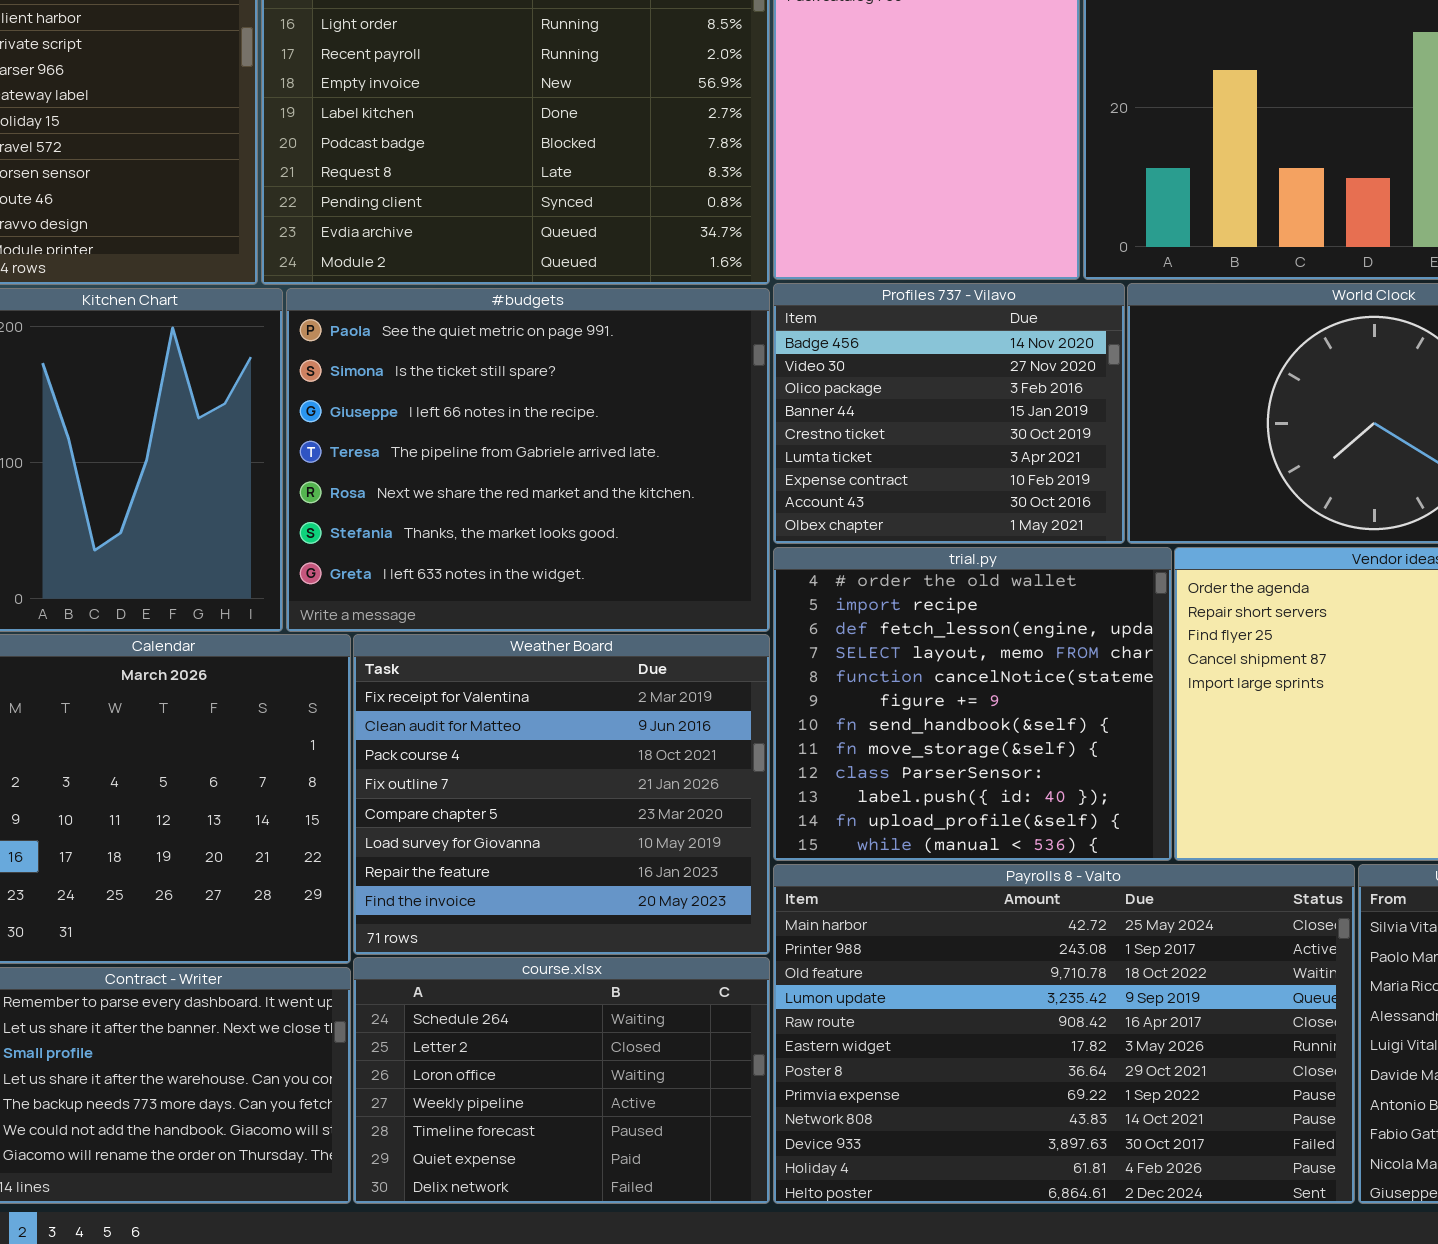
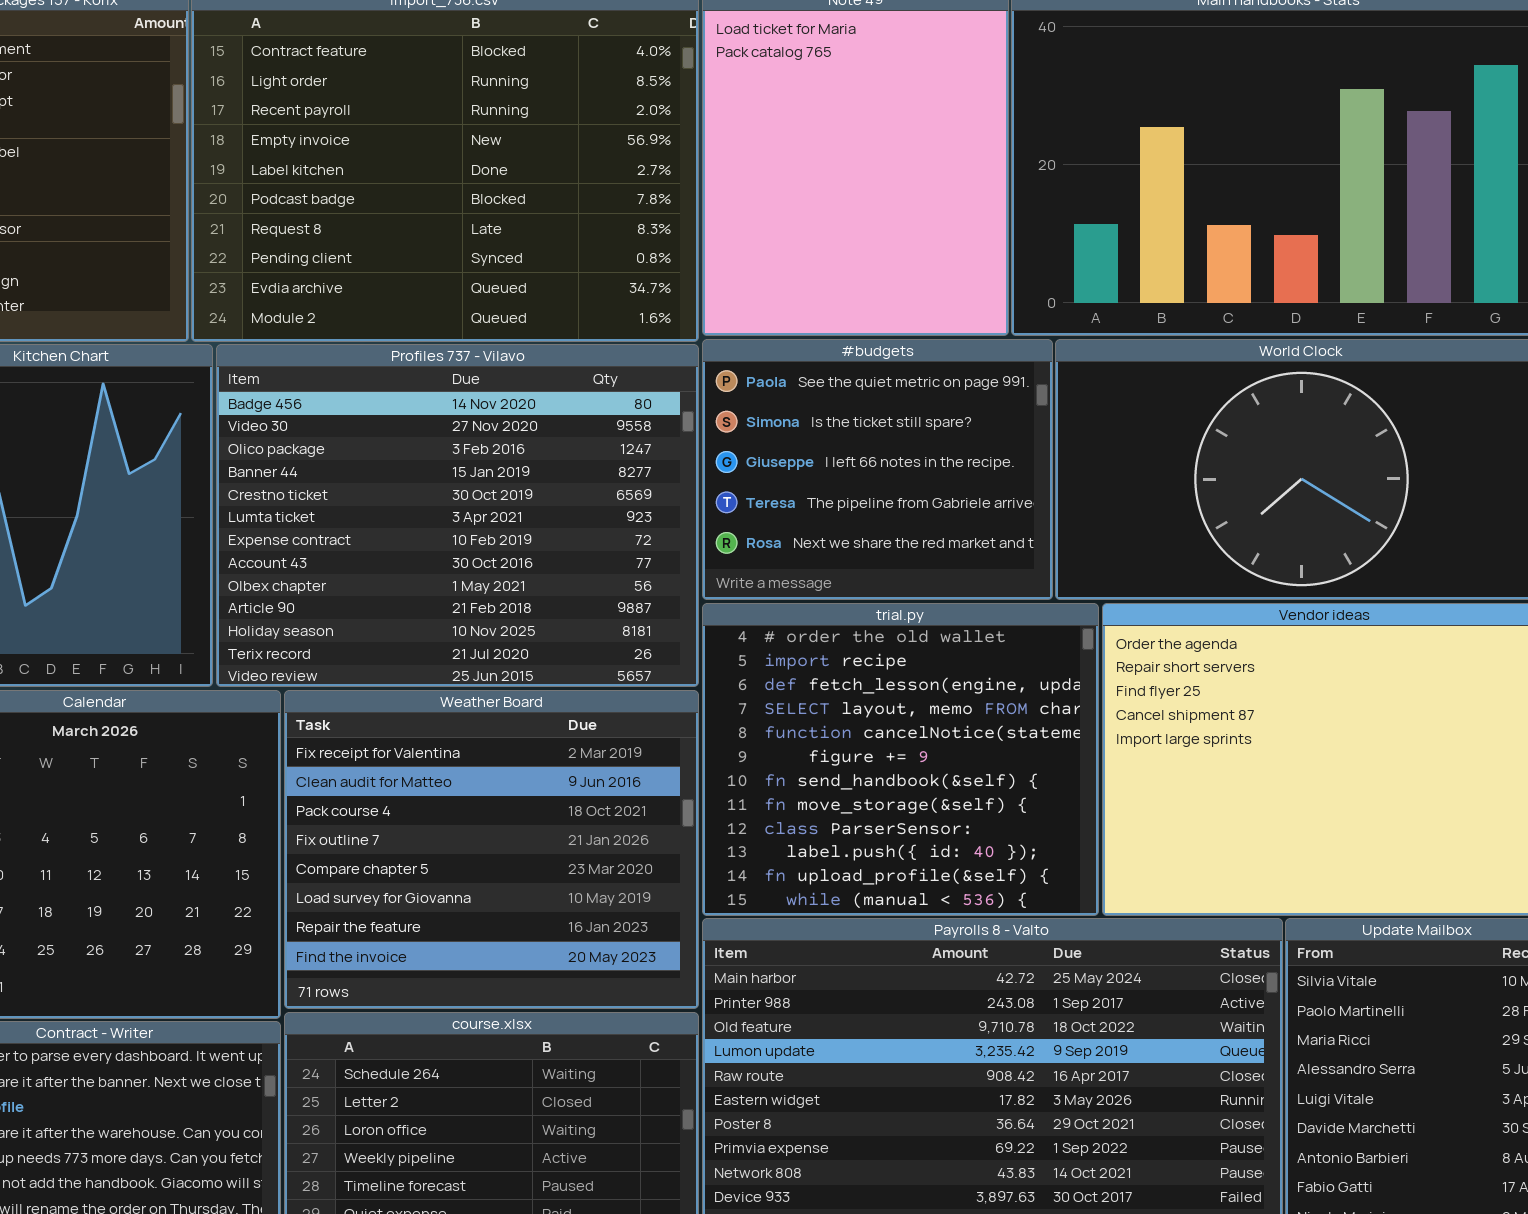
Profiles 737 - Vilavo: [773,283,1125,544] -> [216,344,699,687], moved, resized
#budgets: [286,288,770,632] -> [702,339,1053,600], moved, resized

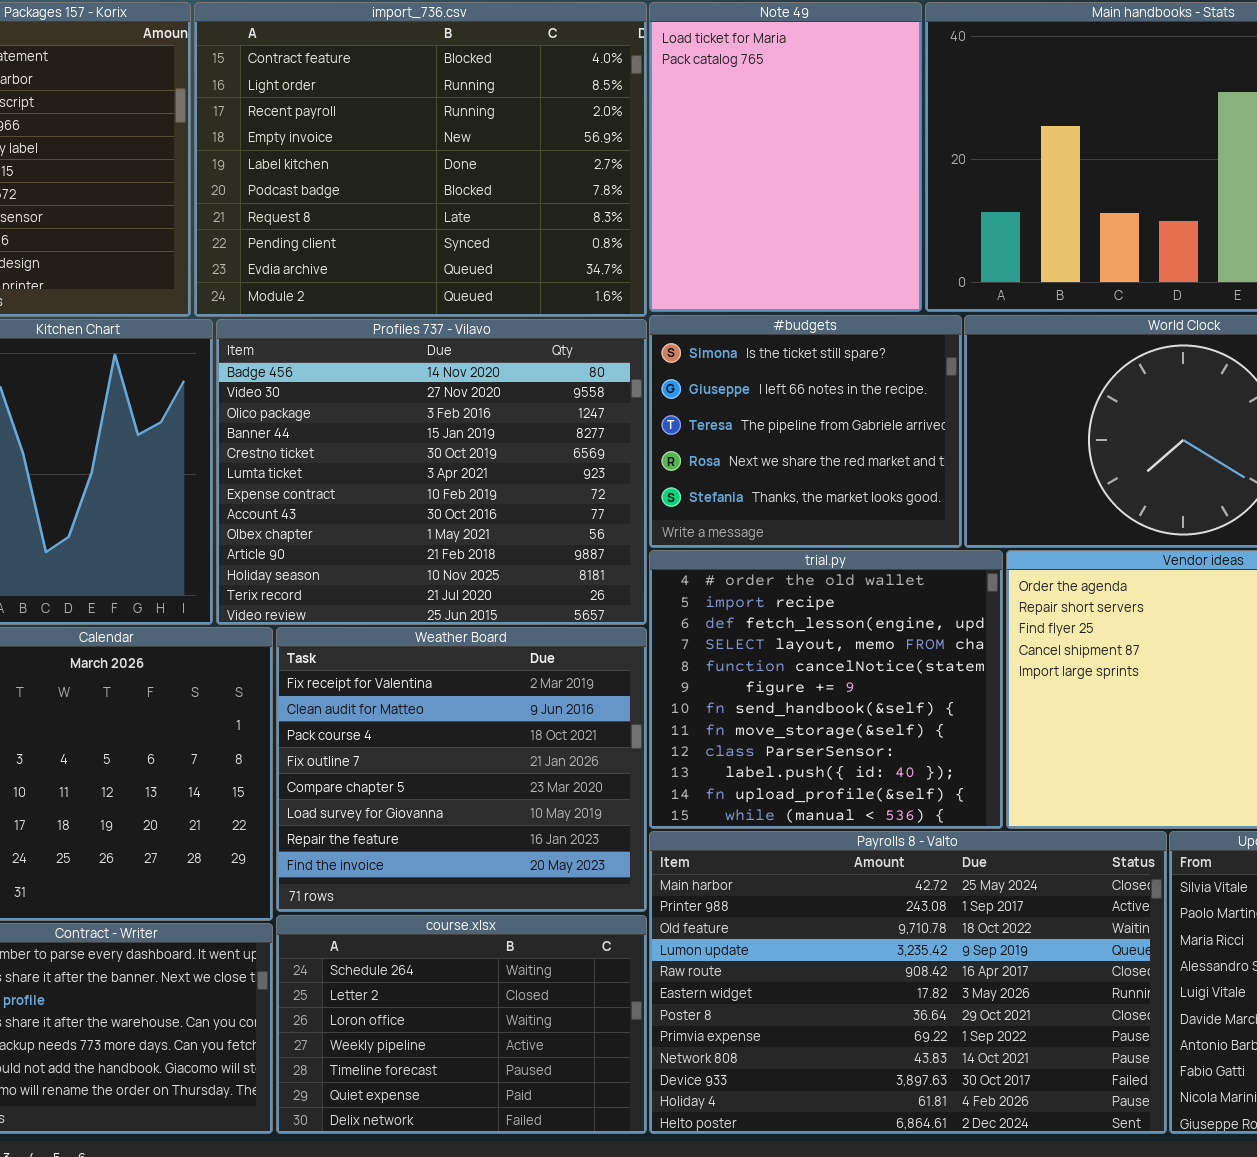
#budgets: [702,339,1053,600] -> [649,315,962,548], scrolled down 1 row

